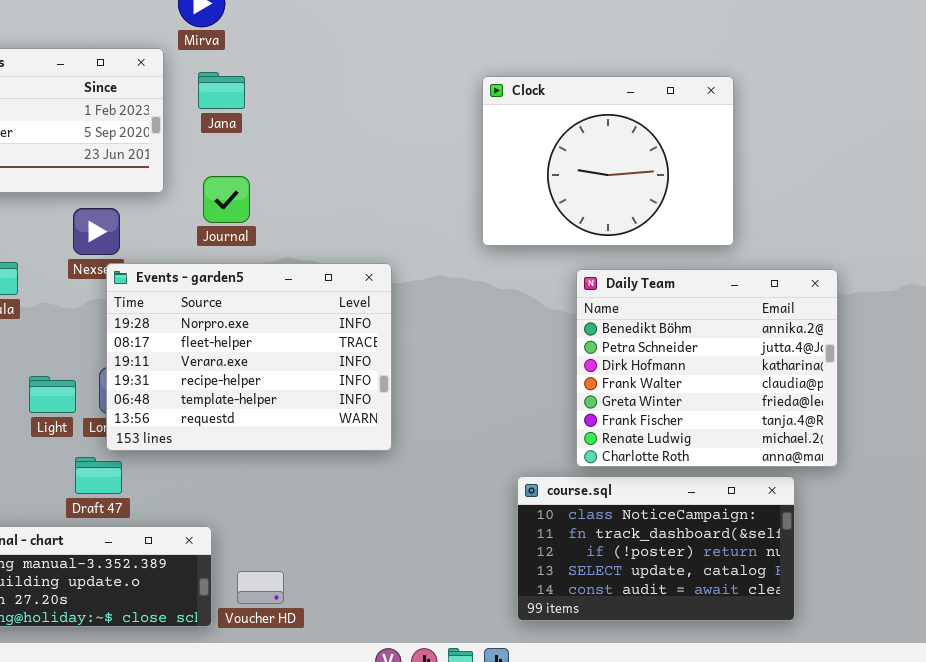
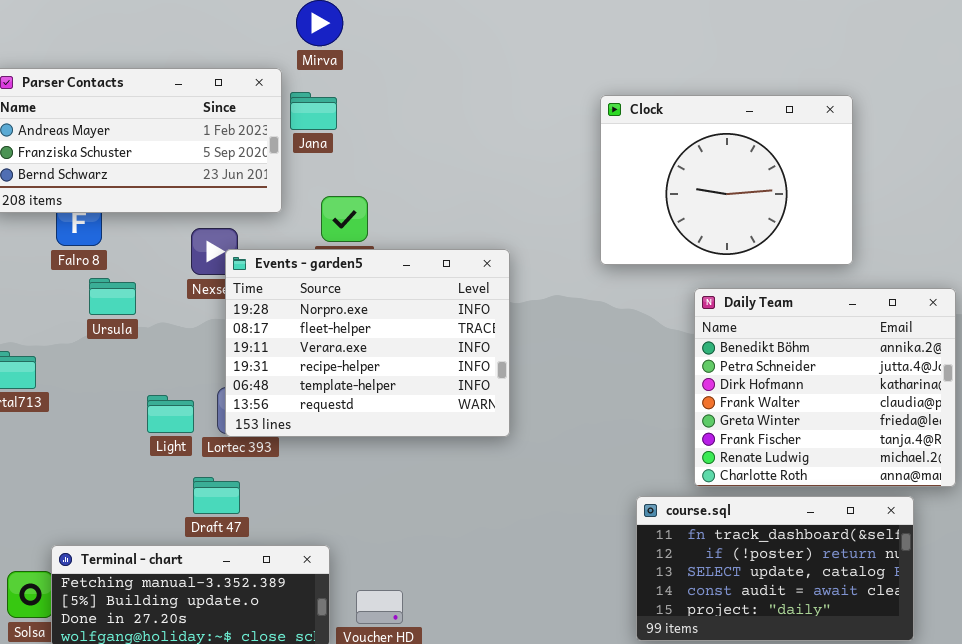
Jana: [198,72,245,109] -> [290,92,337,130], moved
Events - garden5: [106,263,392,451] -> [225,249,510,437], moved
course.sql: [517,476,795,621] -> [636,496,914,641], scrolled down 1 row

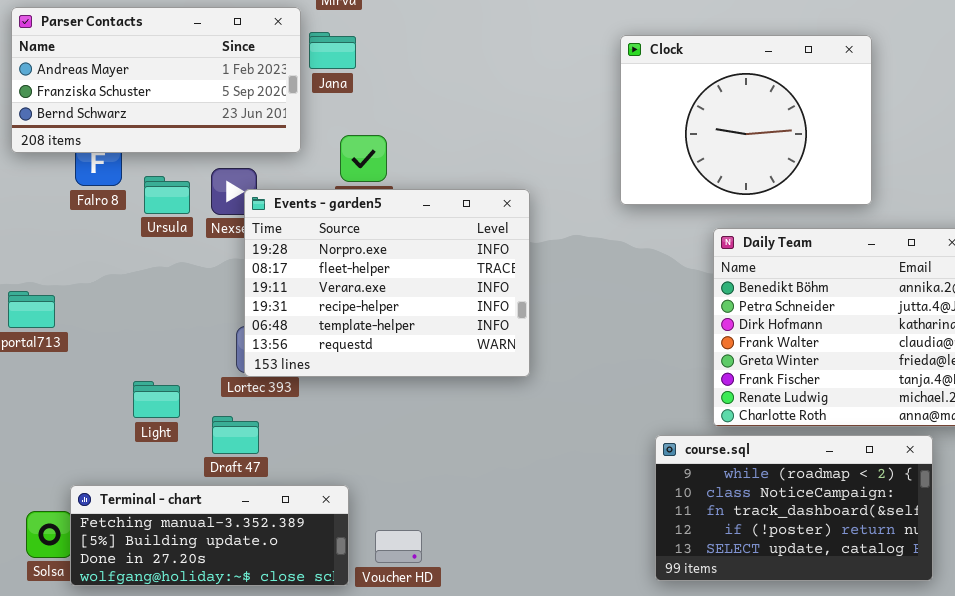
Ursula: [89,278,136,315] -> [144,176,190,214], moved
Light: [147,395,194,433] -> [133,381,180,418], moved
course.sql: [636,496,914,641] -> [655,435,933,581], scrolled up 2 rows

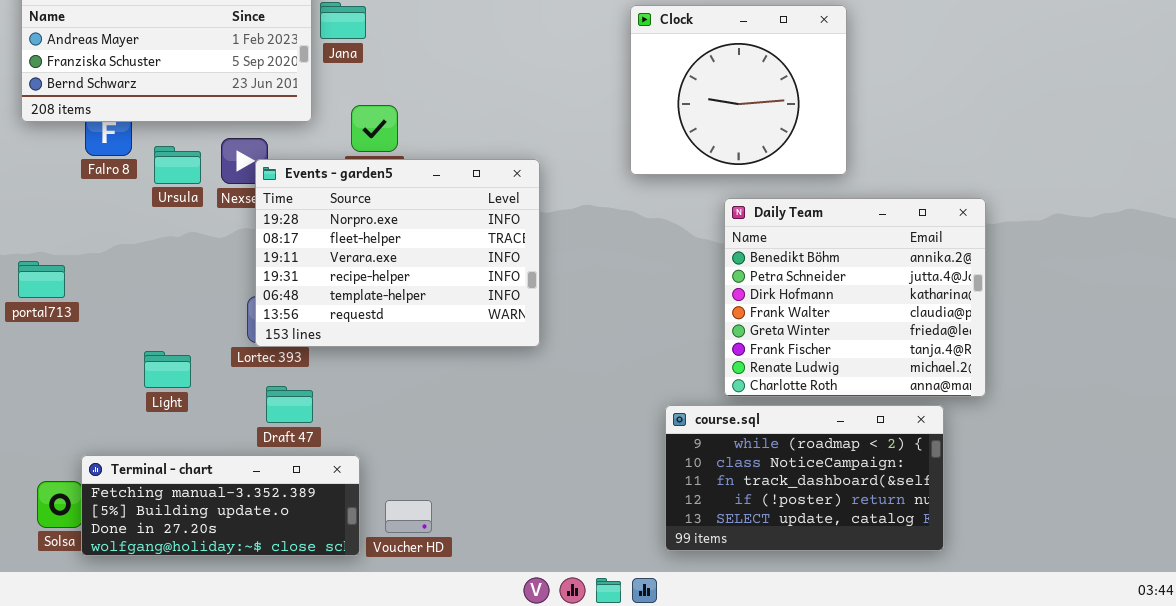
Clock: [620,35,872,205] -> [630,5,847,175], resized
Draft 47: [212,416,259,454] -> [266,386,313,423], moved

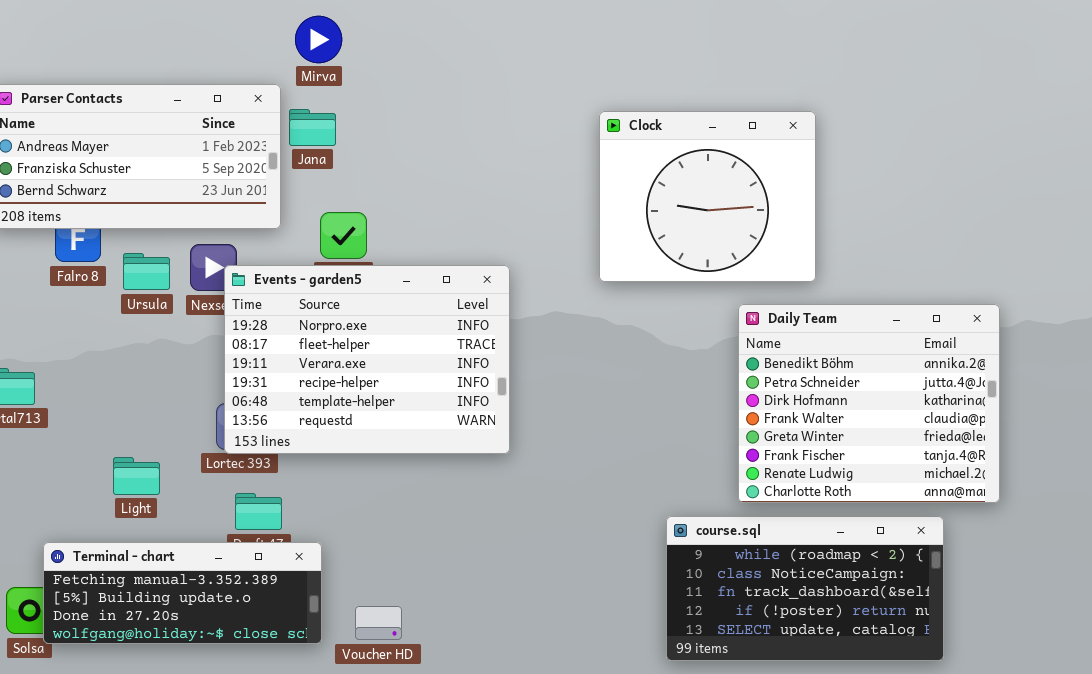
Daily Team: [724,198,986,397] -> [738,304,1000,503], moved
course.sql: [665,405,944,551] -> [666,516,944,661], moved
Terminal - chart: [81,455,360,556] -> [43,542,322,644], moved

